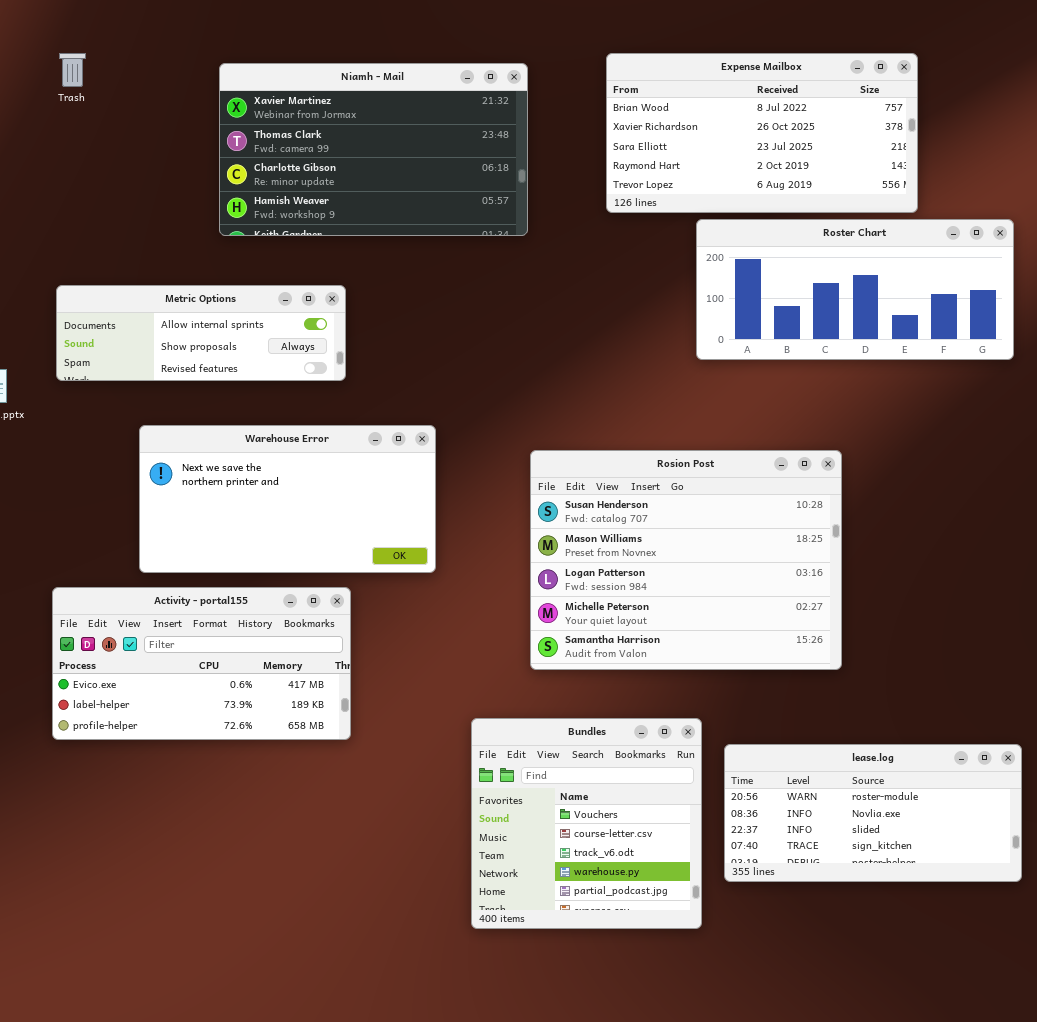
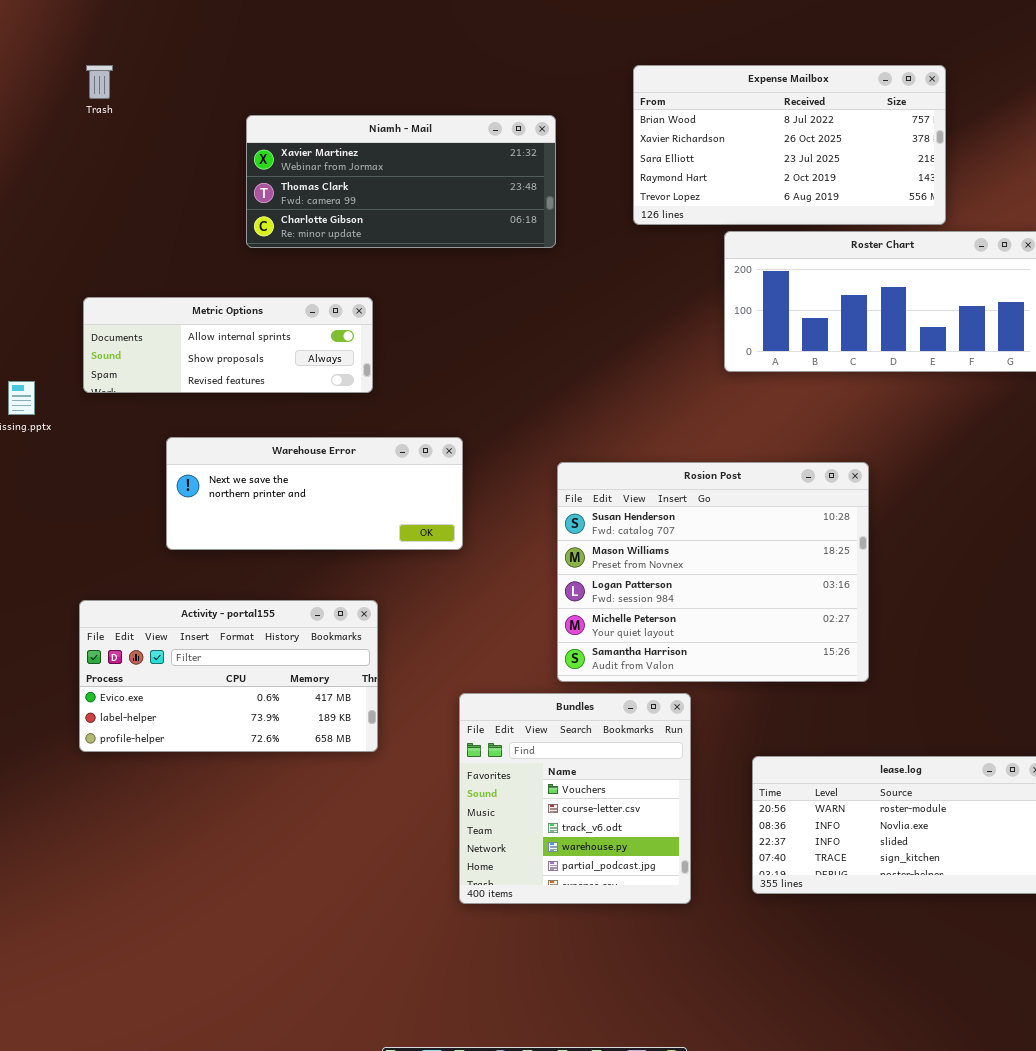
Niamh - Mail: [219,63,528,236] -> [246,115,556,248], resized
Warehouse Error: [139,425,436,573] -> [166,437,463,550], resized
Bundles: [471,718,702,929] -> [459,693,691,904], moved

